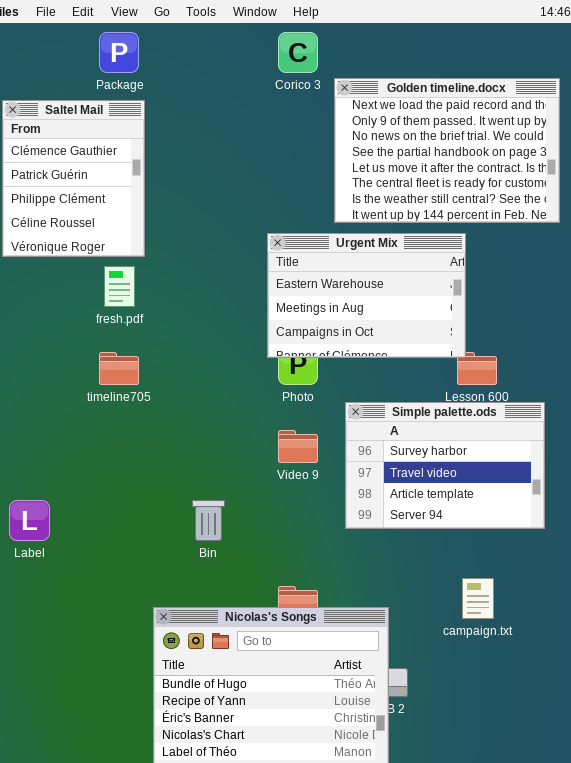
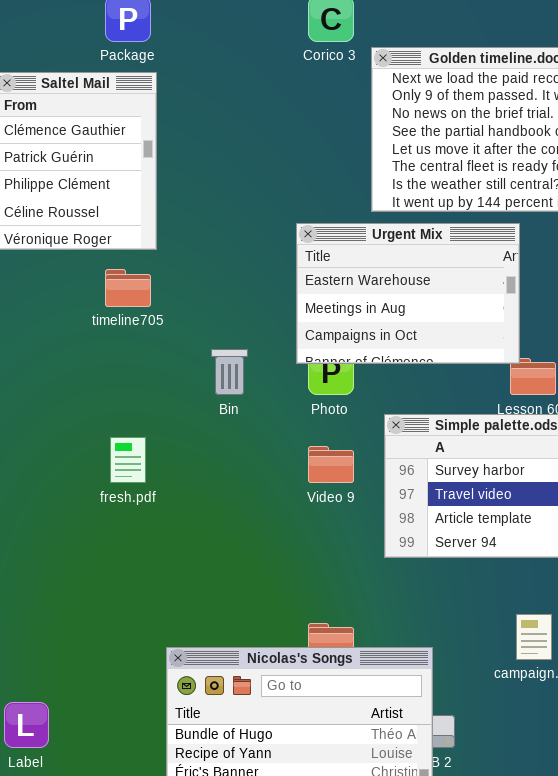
fresh.pdf: [104,266,135,307] -> [110,437,146,483], moved
timeline705: [99,352,139,385] -> [105,269,151,307], moved
Label: [9,500,50,541] -> [4,702,49,748], moved
Bin: [192,500,225,541] -> [211,349,248,395], moved

